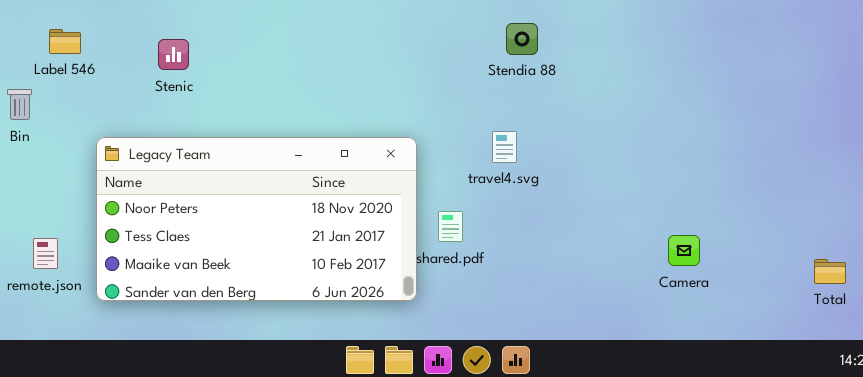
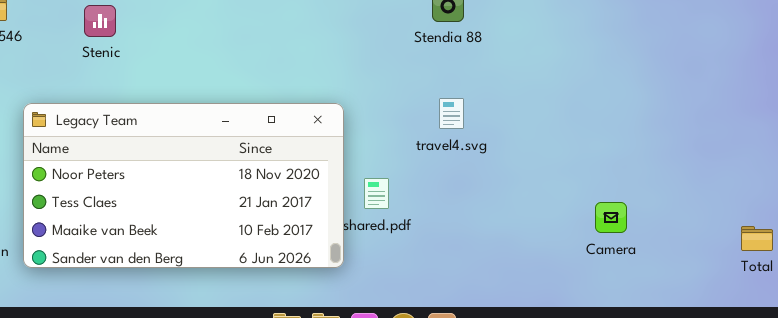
travel4.svg: [492,131,517,163] -> [439,98,464,129], moved

